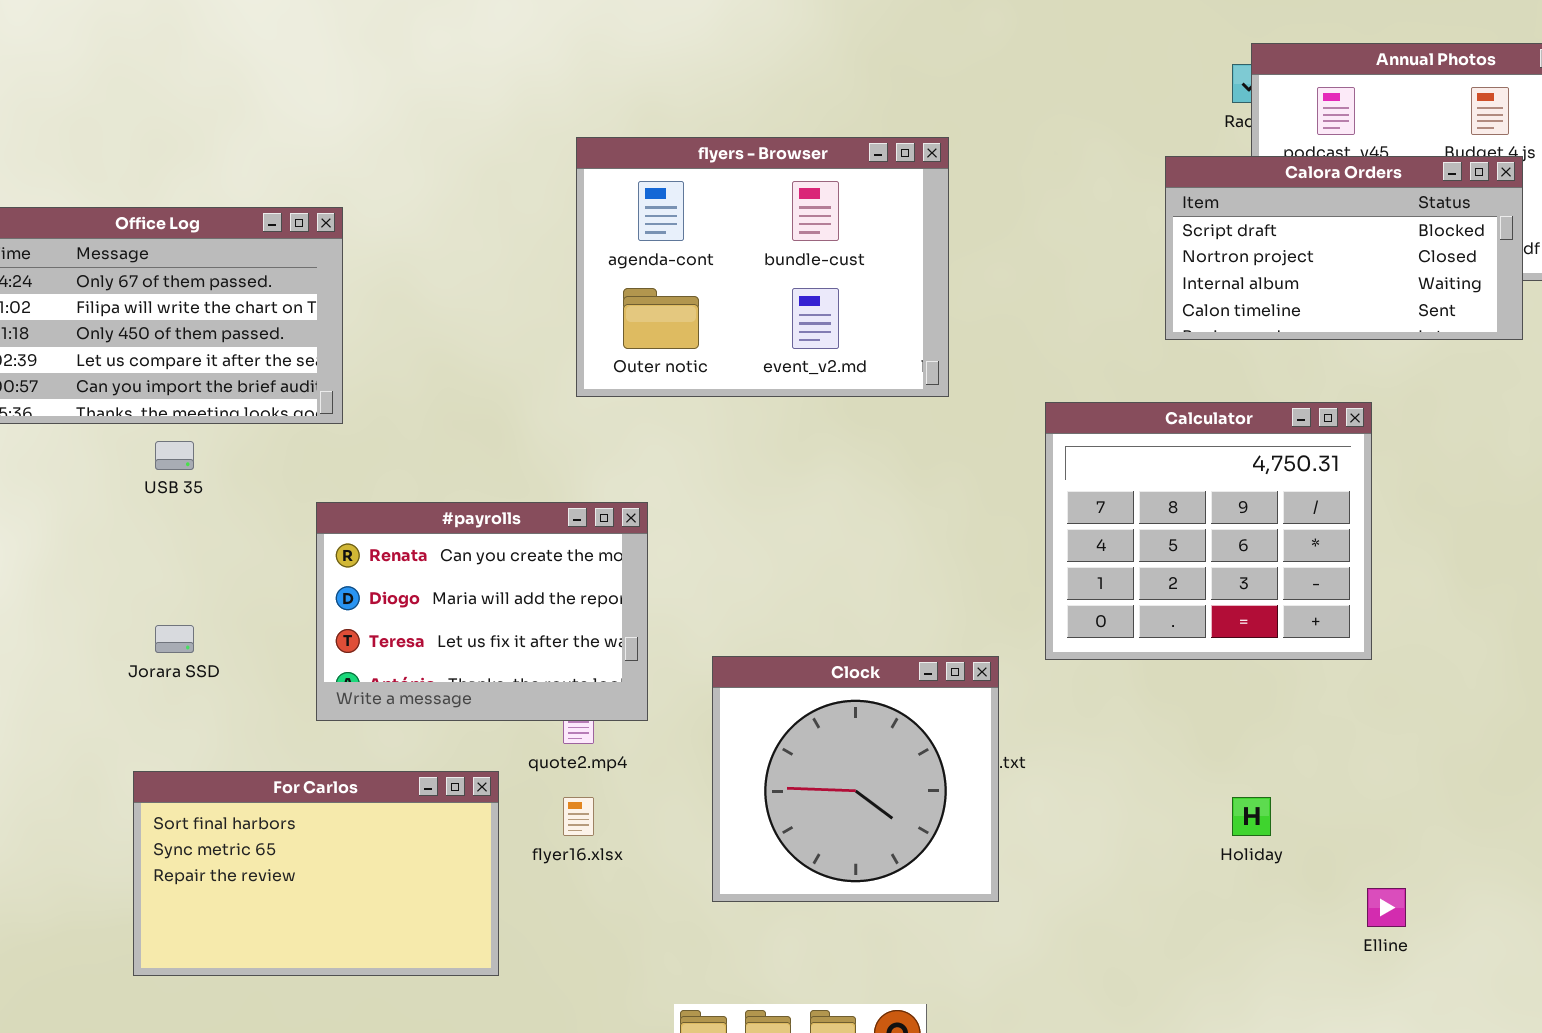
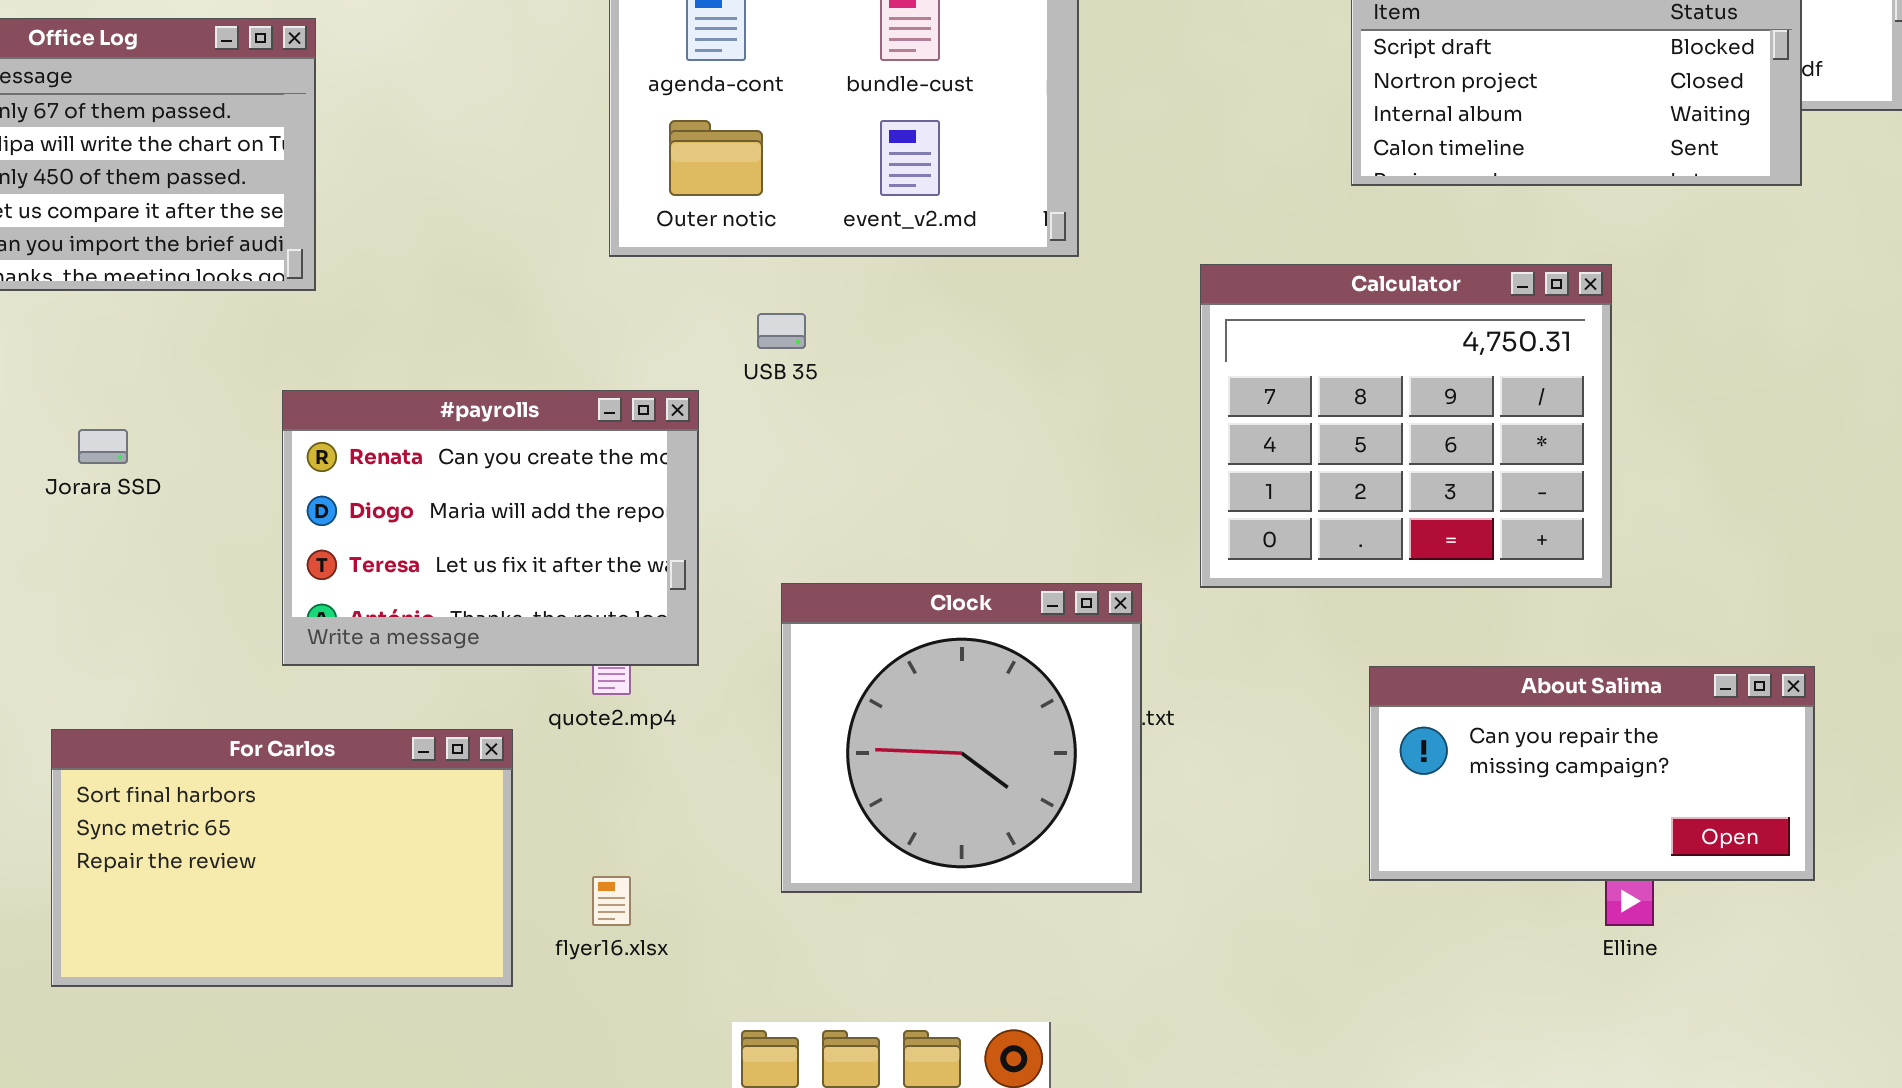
USB 35: [155,441,194,470] -> [757,313,806,349], moved
Jorara SSD: [155,625,194,653] -> [78,429,128,464], moved
About Salima: none -> [1369,666,1815,881], opened
flyer16.xlsx: [563,797,594,836] -> [592,876,631,926], moved

